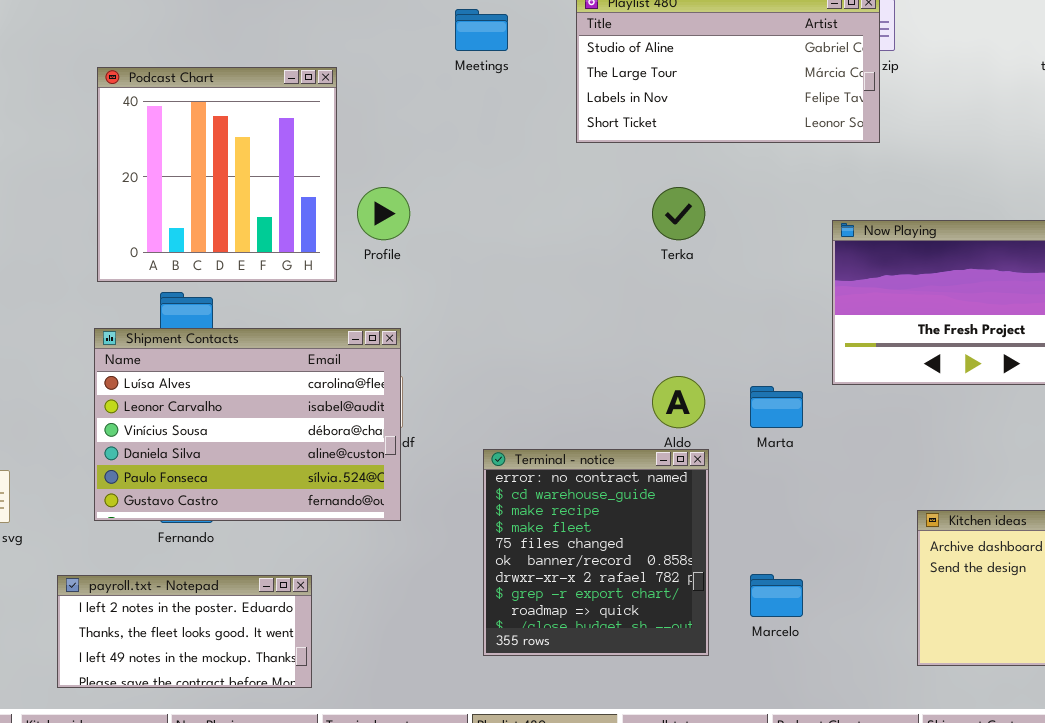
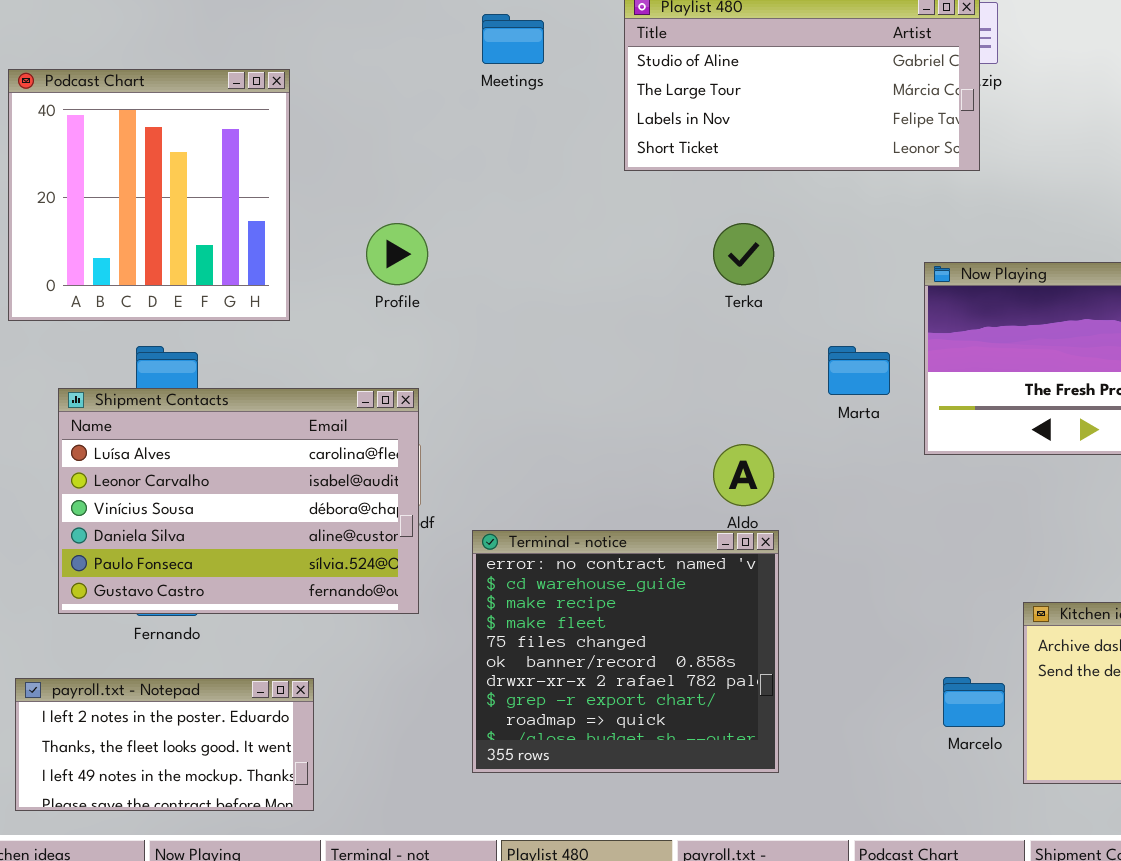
Podcast Chart: [97,67,337,282] -> [8,69,290,321], moved
Marta: [750,386,803,428] -> [828,346,890,395], moved
Terminal - notice: [483,449,709,656] -> [472,530,779,773], resized
Marcelo: [750,574,803,617] -> [943,677,1005,727], moved

